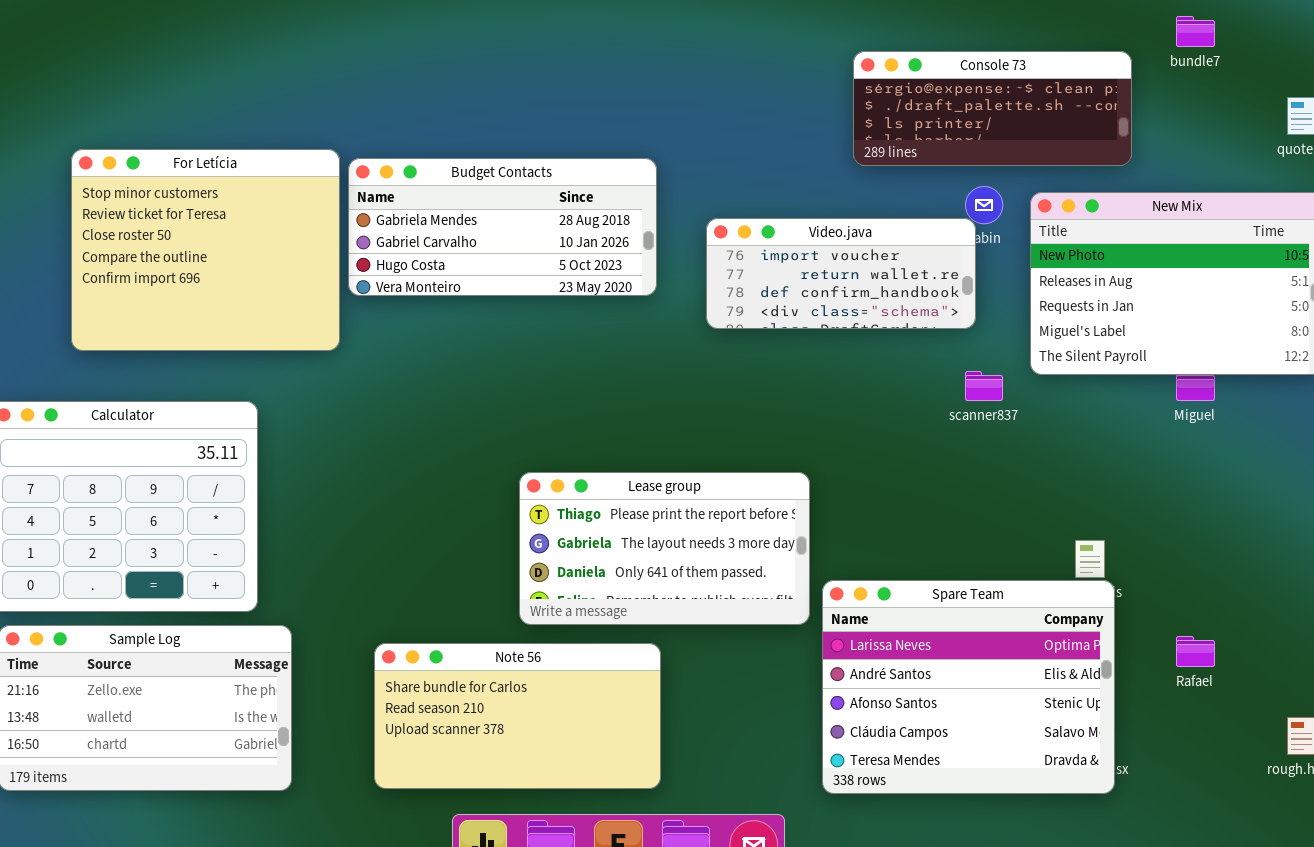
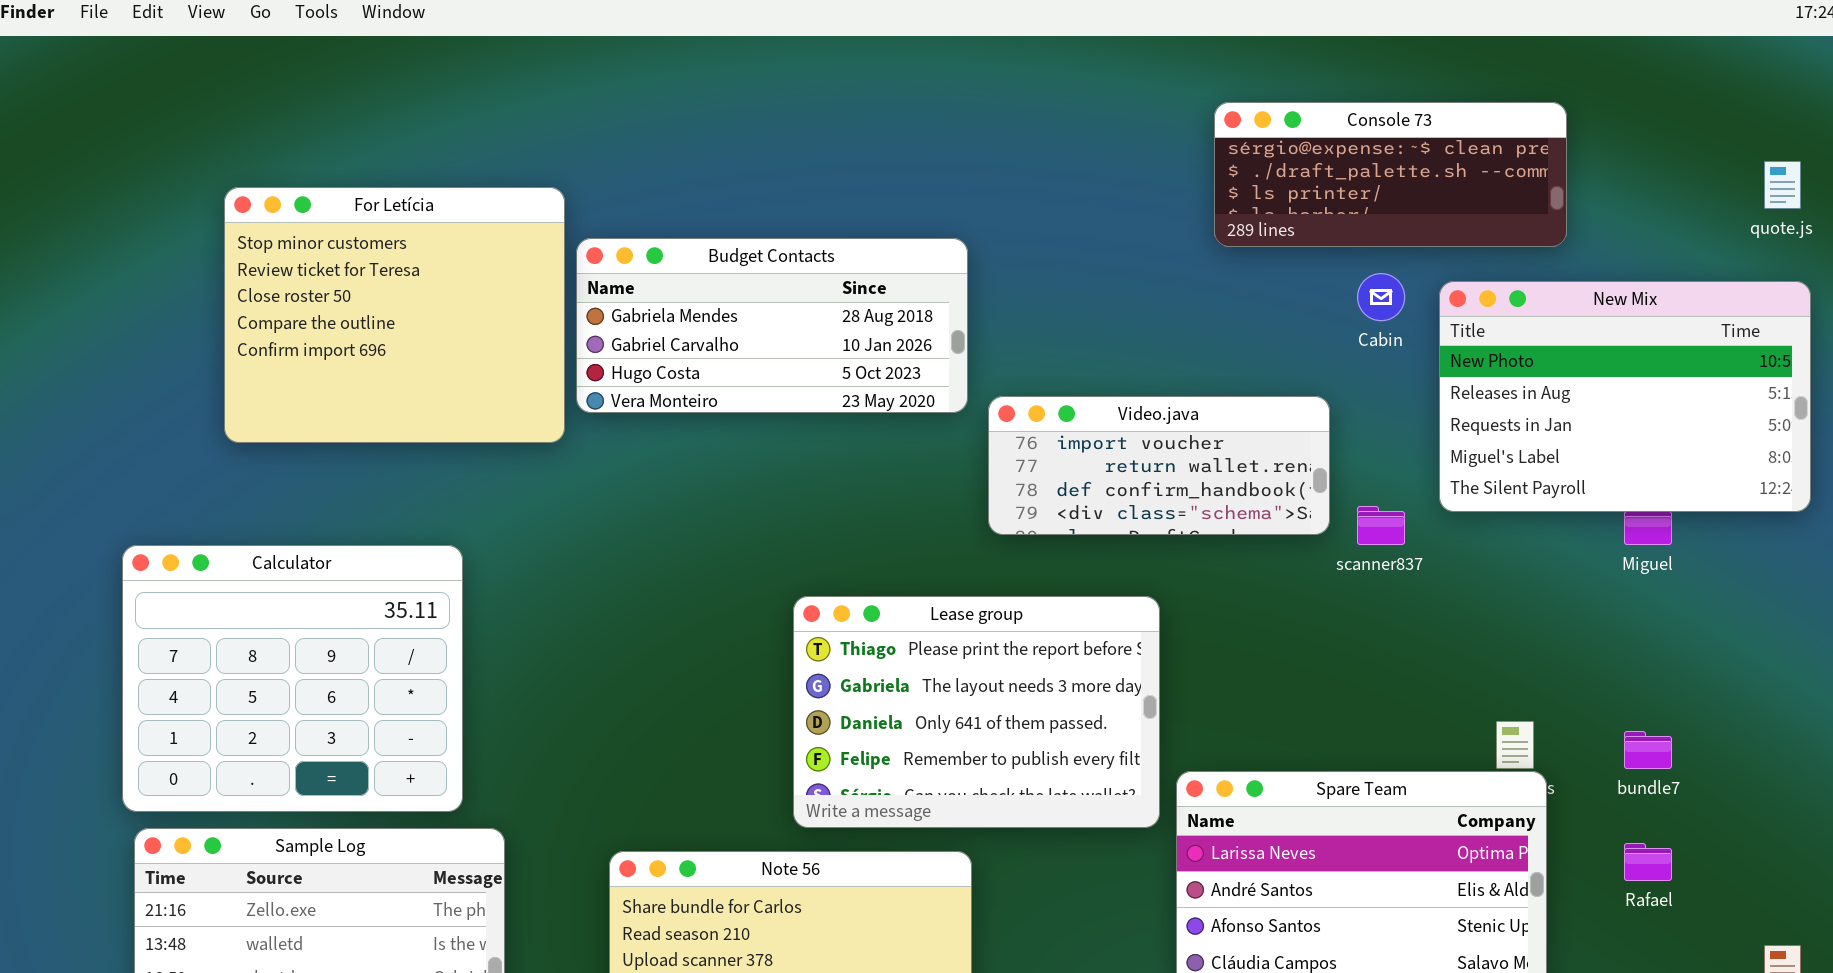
bundle7: [1176,16,1215,47] -> [1624,731,1672,769], moved
For Letícia: [71,149,340,351] -> [224,187,565,443], moved
Video.java: [706,218,976,329] -> [988,396,1330,535], moved
Lease group: [519,472,810,625] -> [793,596,1160,828], resized

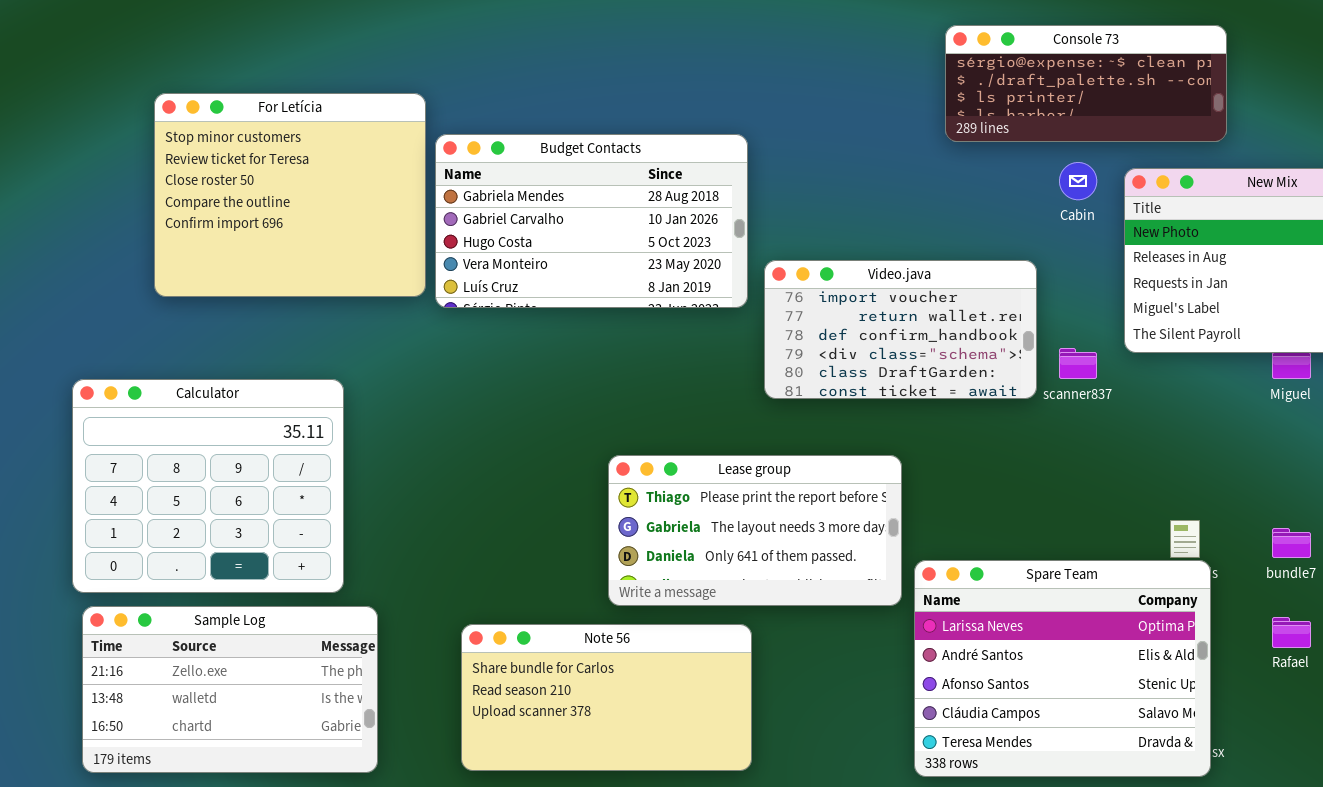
Budget Contacts: [576,238,968,413] -> [435,134,748,308], resized
Video.java: [988,396,1330,535] -> [764,260,1037,399], resized
Lease group: [793,596,1160,828] -> [608,455,902,606], resized

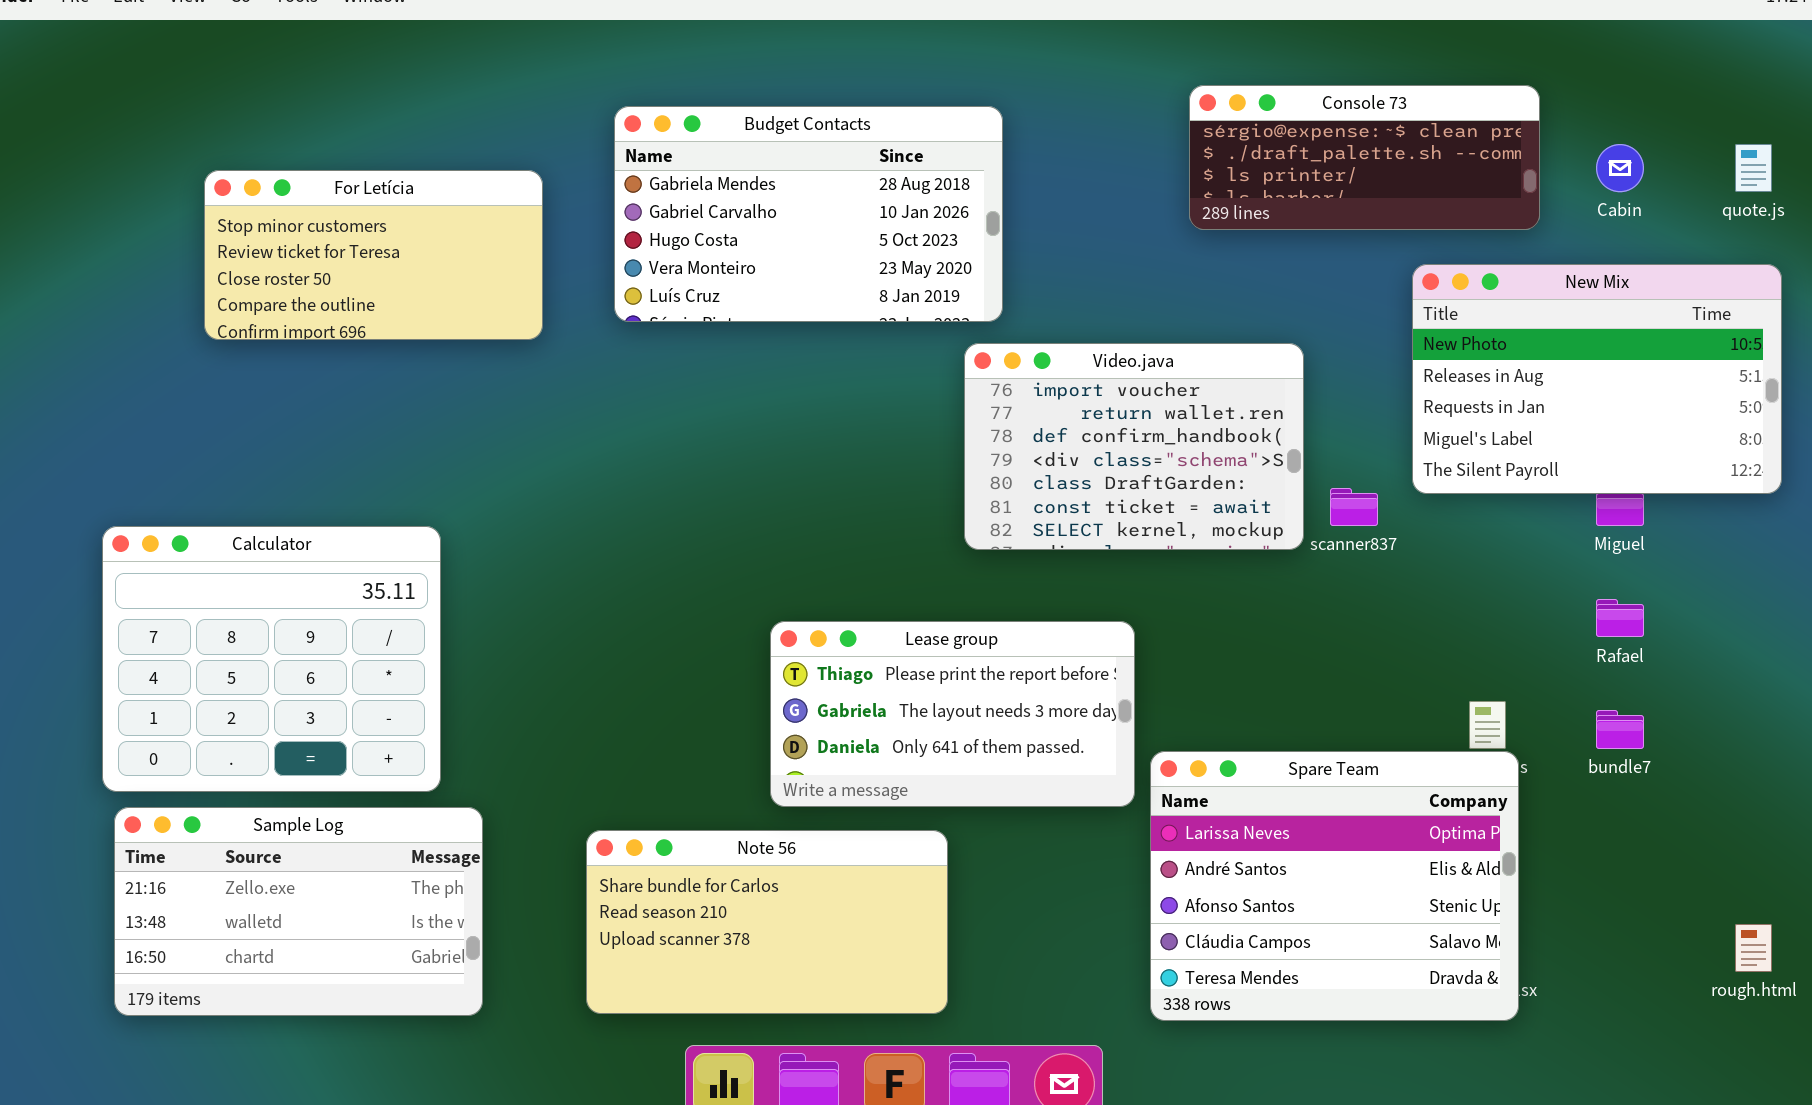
For Letícia: [154,93,426,297] -> [204,170,543,340], resized
Budget Contacts: [435,134,748,308] -> [614,106,1003,322], moved
Cabin: [1059,162,1097,200] -> [1596,144,1644,192], moved
Video.java: [764,260,1037,399] -> [964,343,1304,550], resized
Rafael: [1272,617,1311,648] -> [1596,599,1644,637], moved

